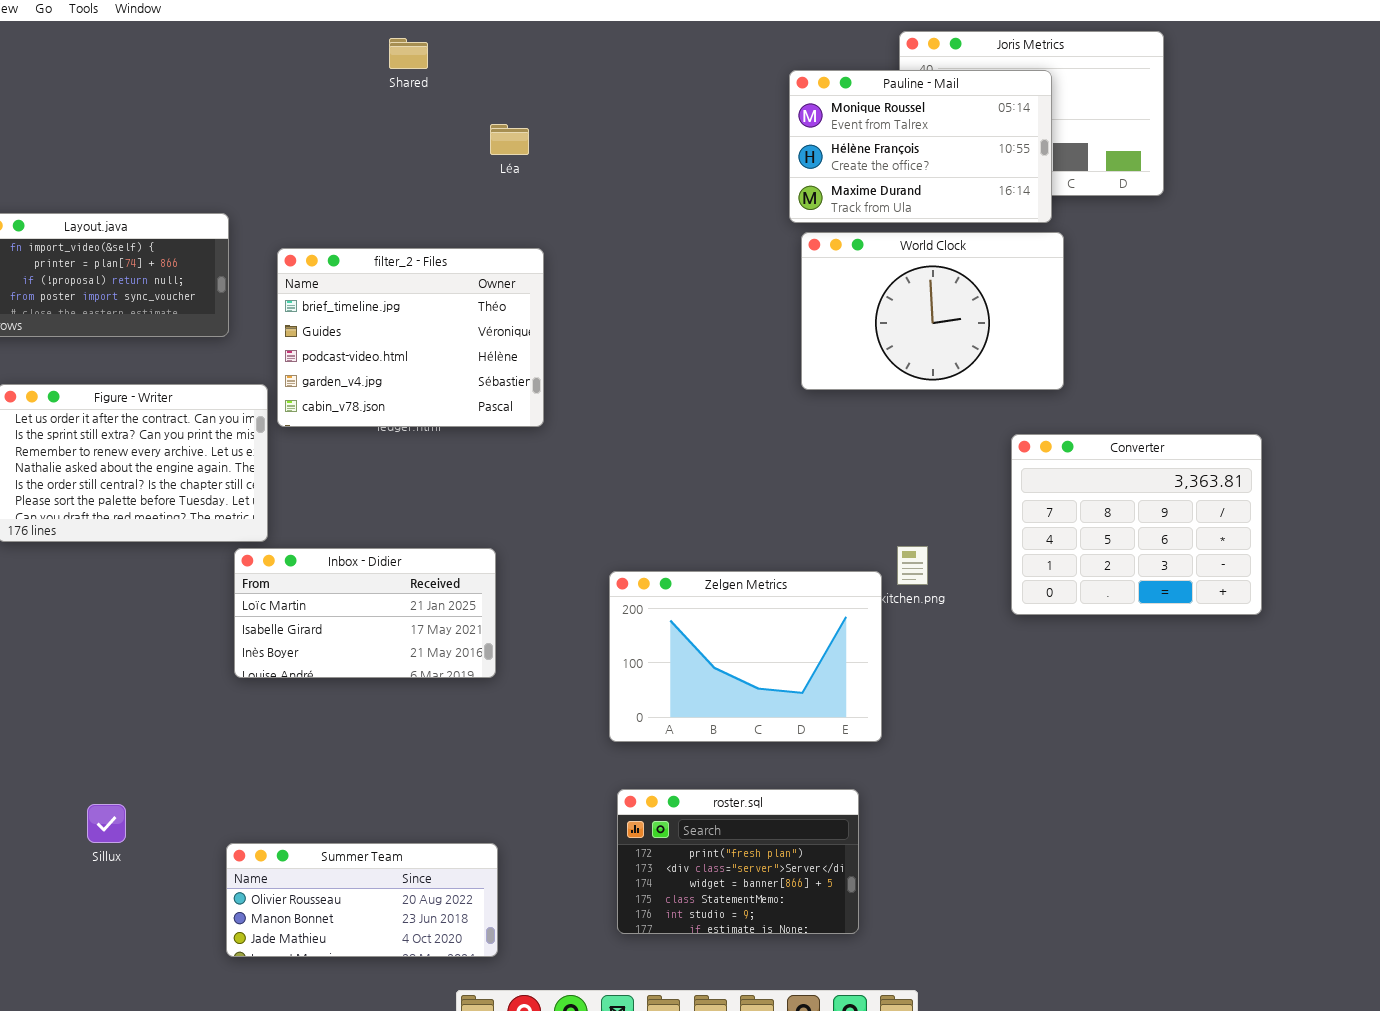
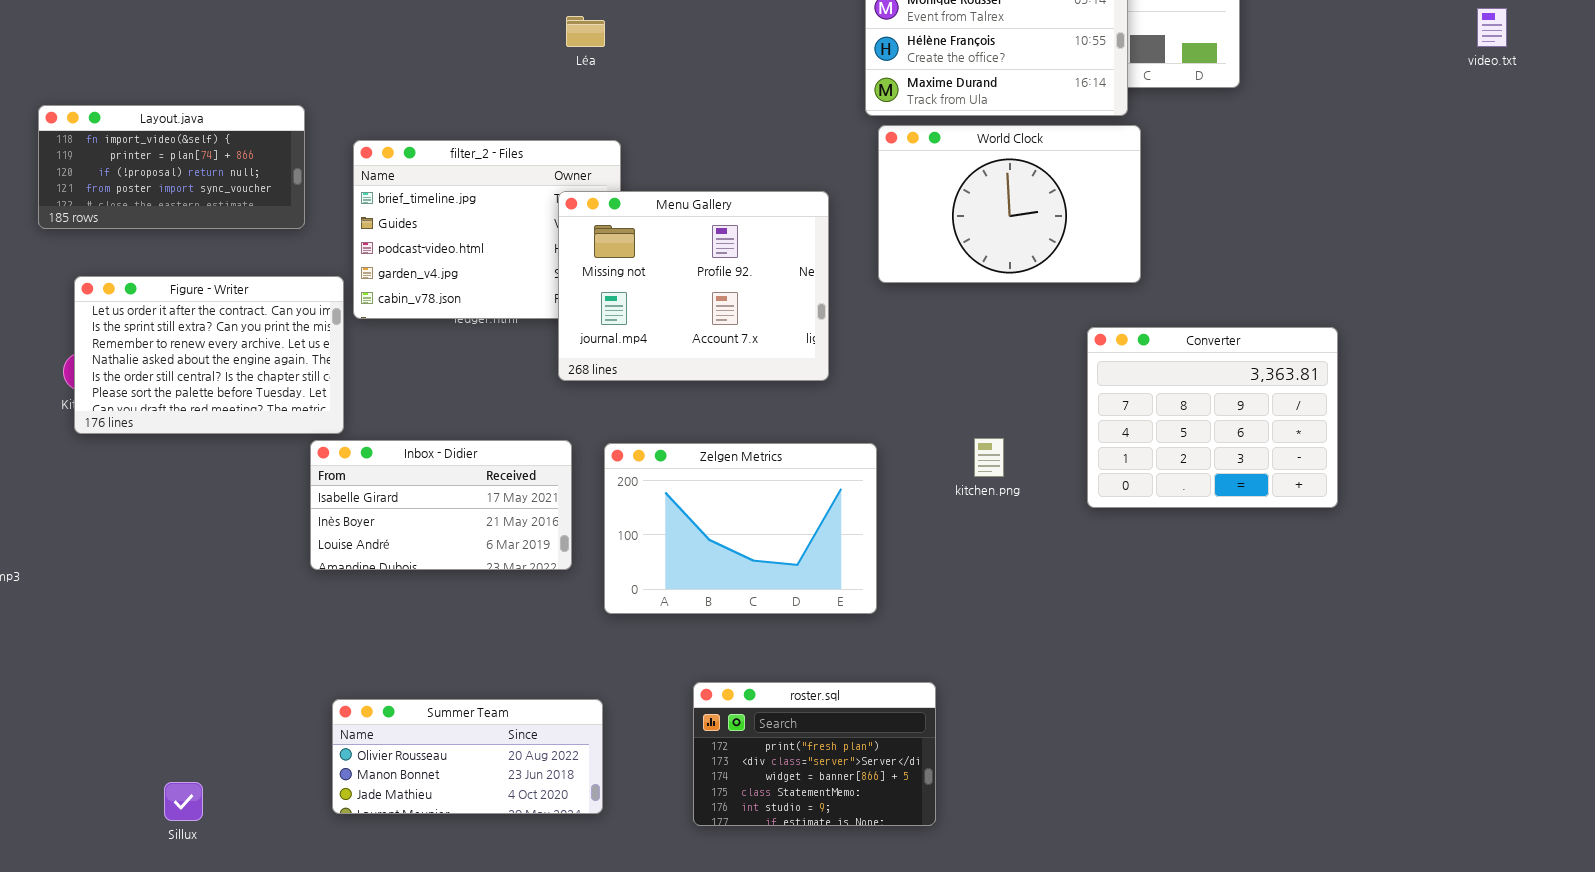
Menu Gallery: none -> [558,191,829,381], opened
Inbox - Didier: [234,548,496,678] -> [310,440,572,570], scrolled down 1 row
Zelgen Metrics: [609,571,882,742] -> [604,443,877,614], moved
Sillux: [87,804,126,843] -> [164,782,203,821], moved
Summer Team: [226,843,498,957] -> [332,699,603,814], moved

